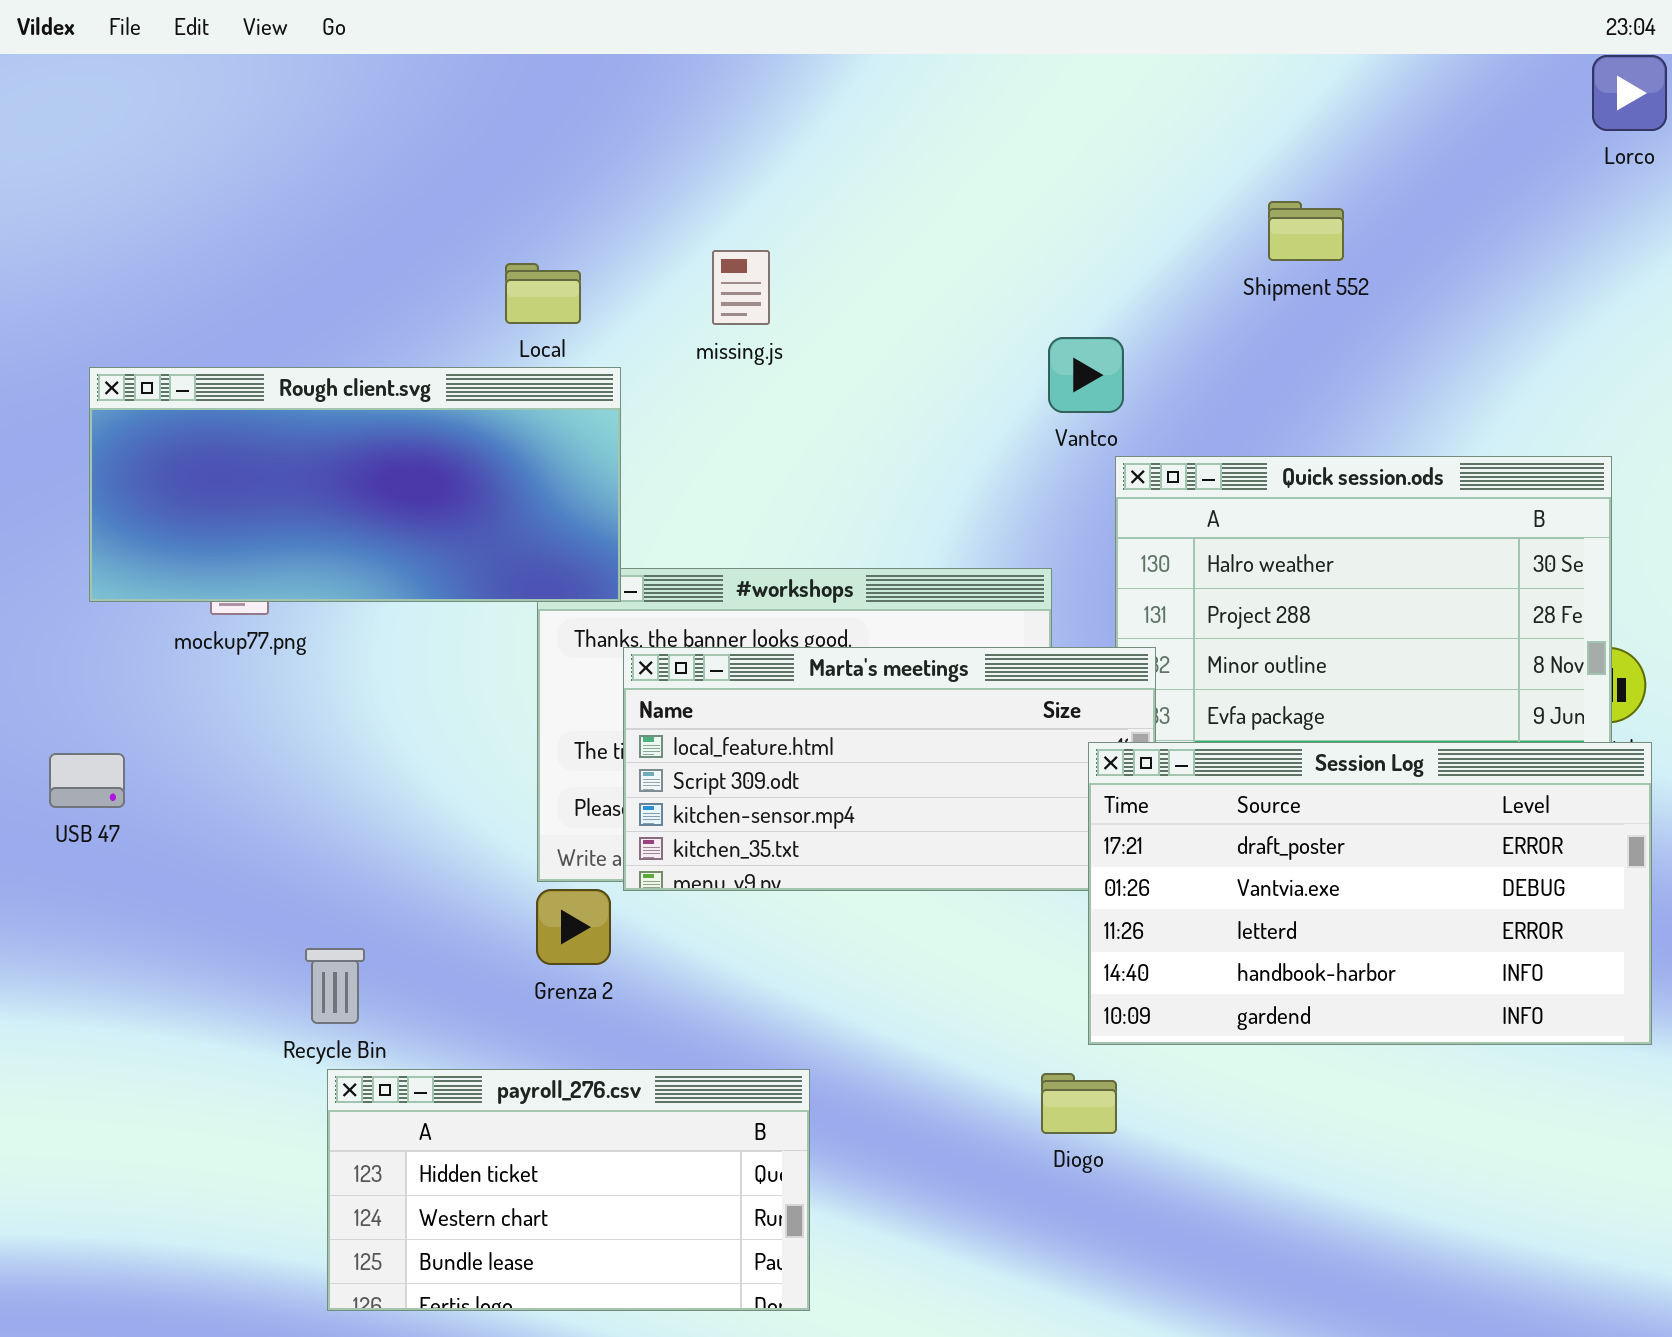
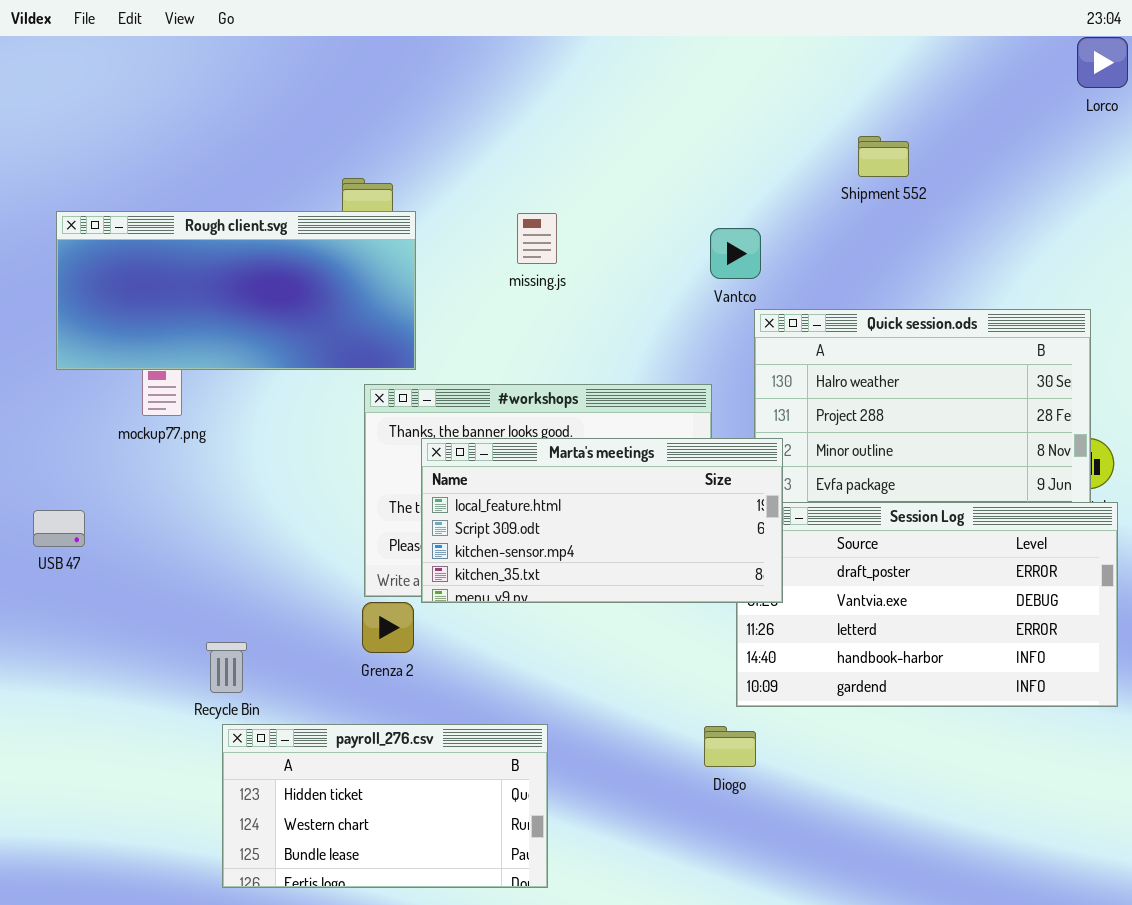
missing.js: [712,250,770,325] -> [517,213,557,264], moved
Rough client.svg: [89,367,621,602] -> [56,211,416,370], moved
Marta's meetings: [623,647,1156,891] -> [421,438,783,603], raised

